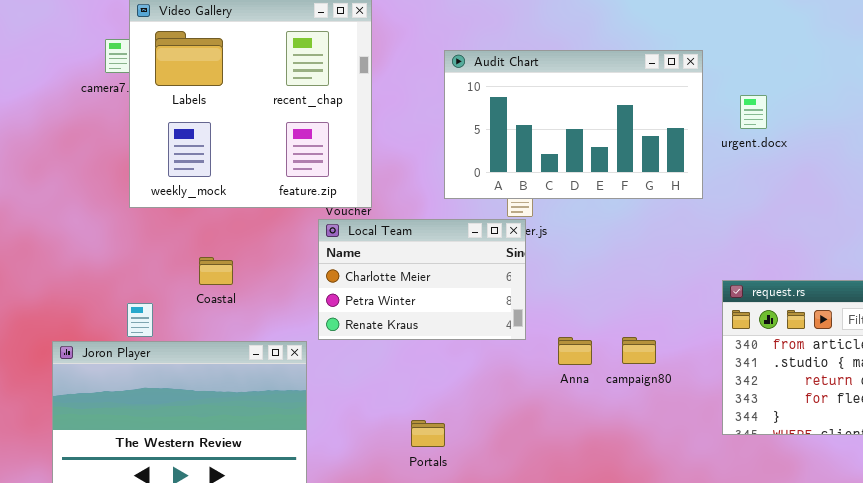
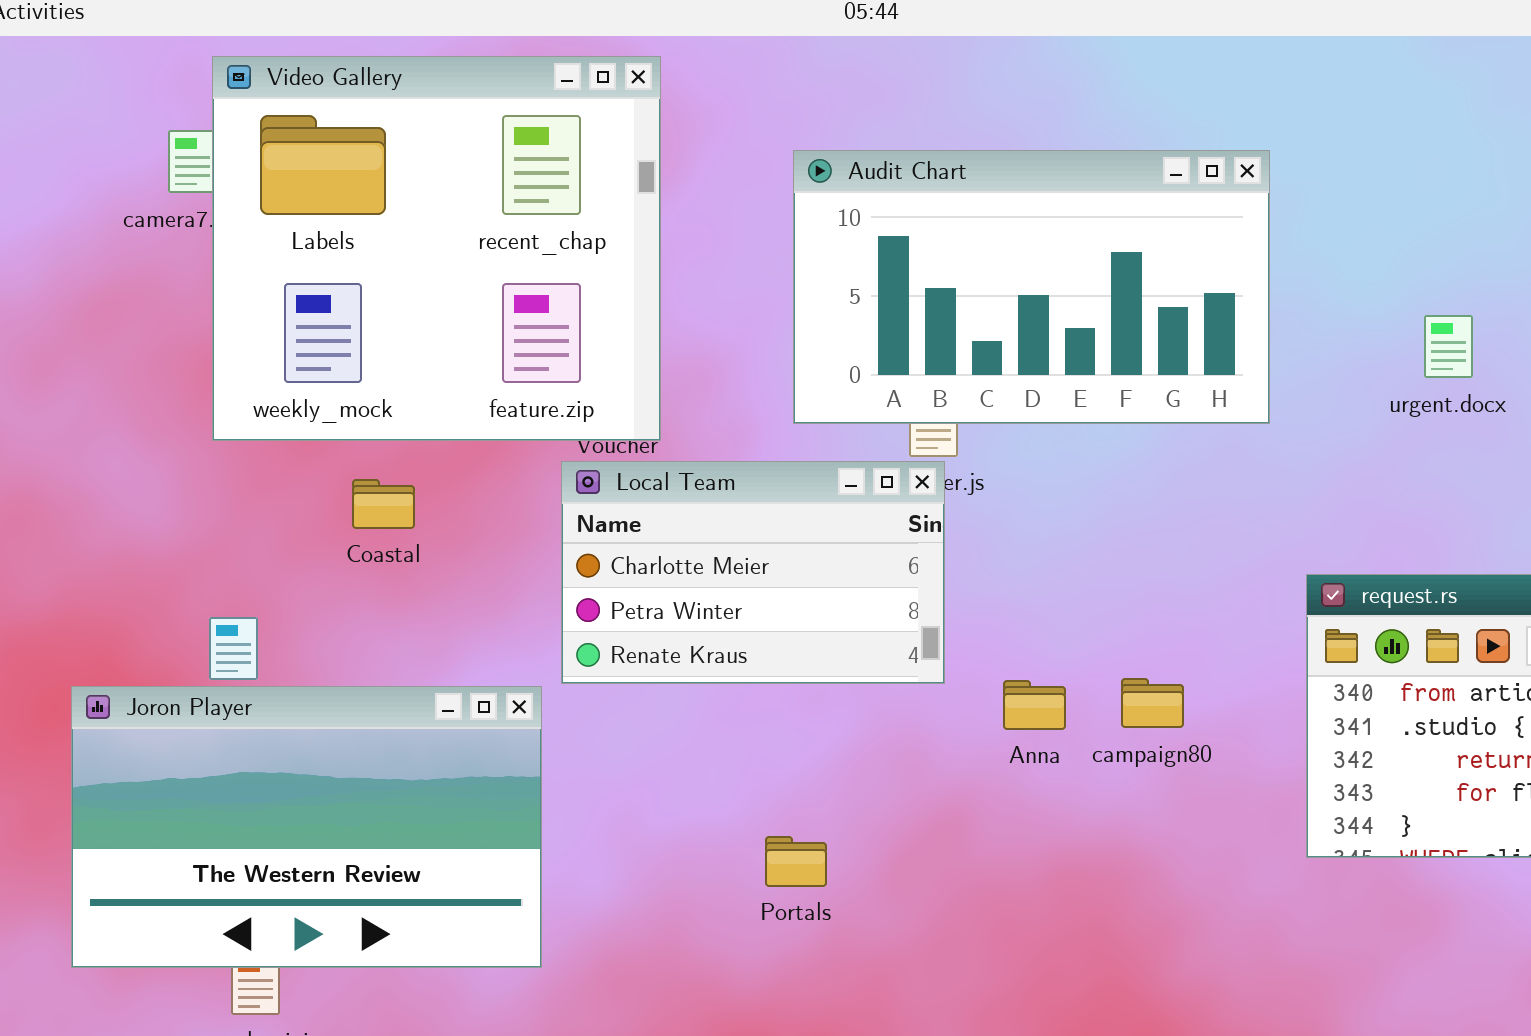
urgent.docx: [740,95,767,129] -> [1424,315,1473,378], moved
Coastal: [199,257,233,285] -> [352,479,415,529], moved
Portals: [411,420,445,447] -> [765,836,827,887], moved

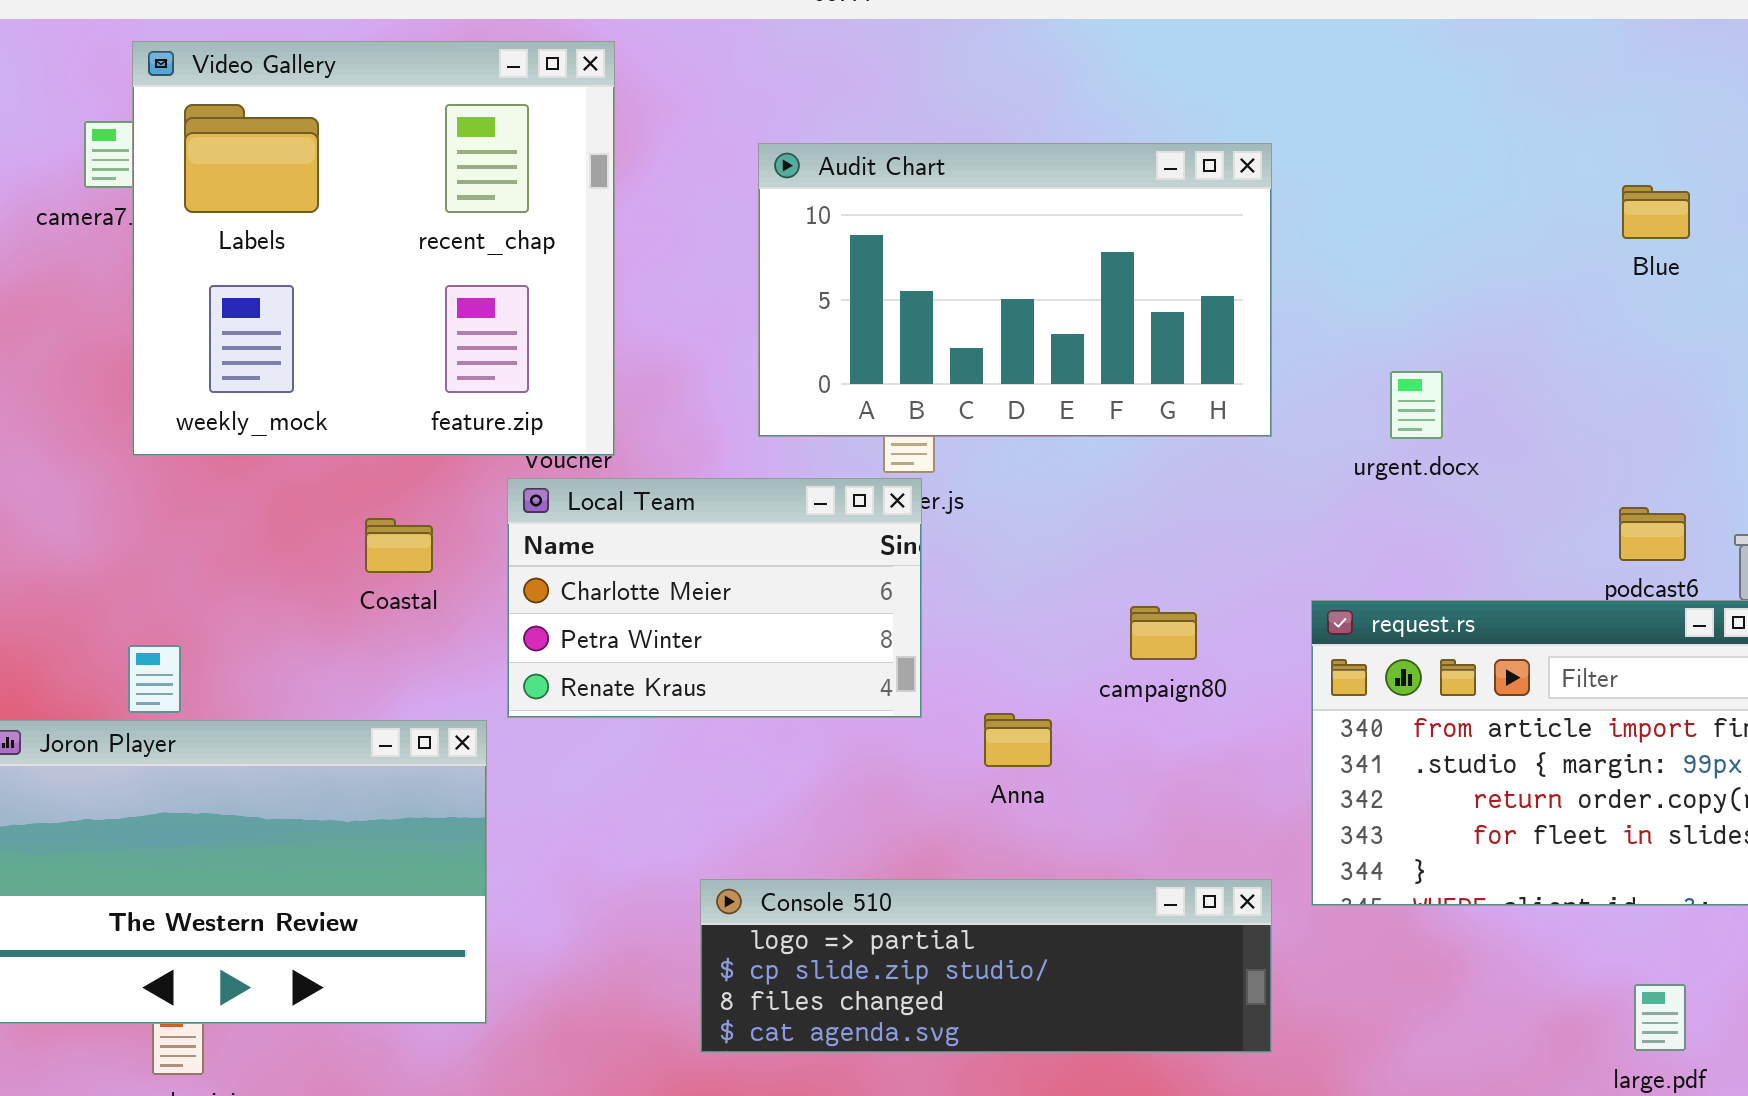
urgent.docx: [1424,315,1473,378] -> [1390,371,1443,439], moved
Coastal: [352,479,415,529] -> [365,518,433,573], moved
campaign80: [1121,678,1184,728] -> [1130,606,1197,660], moved
Console 510: none -> [700,879,1272,1053], opened

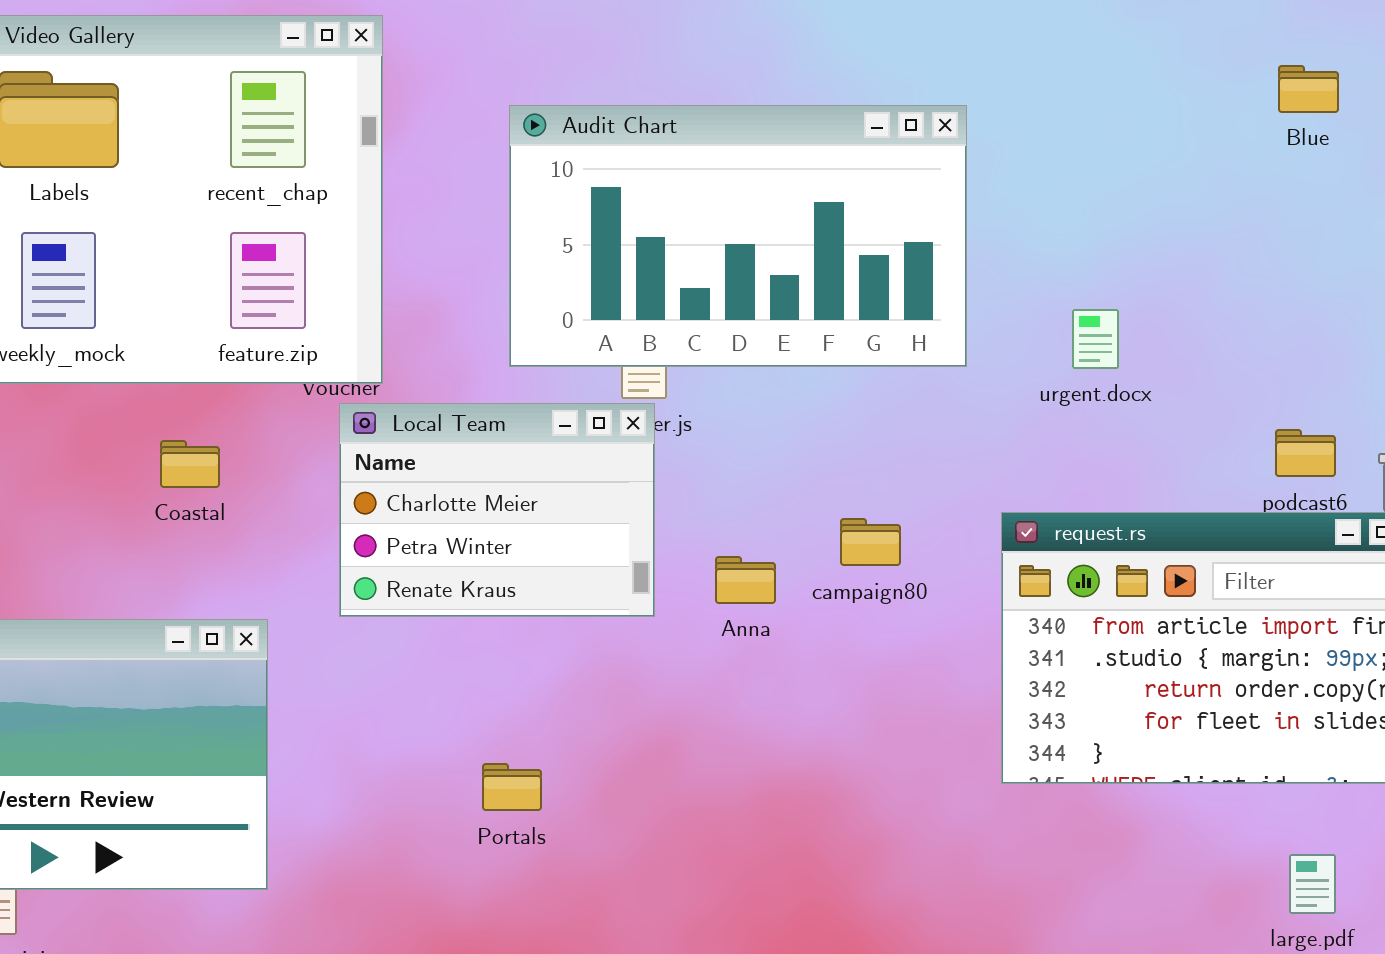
Blue: [1622,185,1690,239] -> [1278,65,1339,113], moved
Local Team: [507,478,922,718] -> [339,403,655,617], resized
Anna: [984,713,1052,767] -> [715,556,776,604], moved
Console 510: [700,879,1272,1053] -> none, closed

